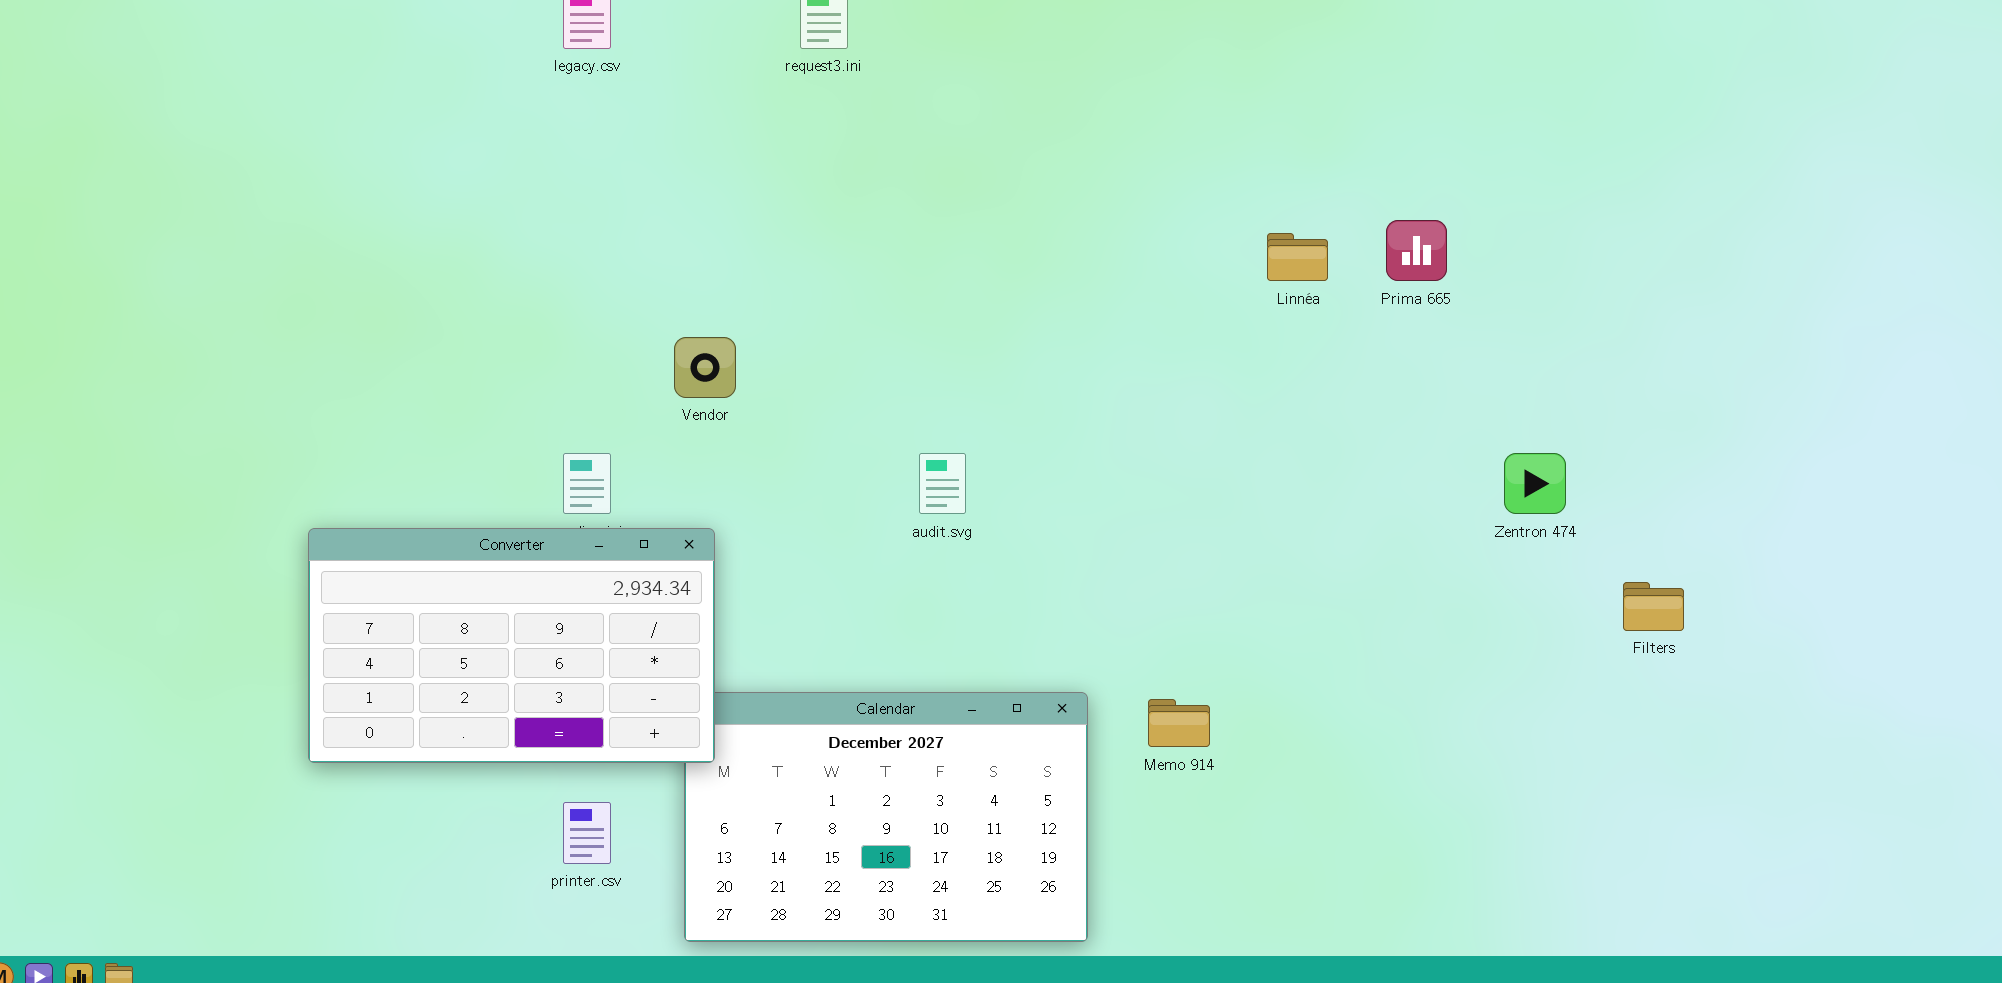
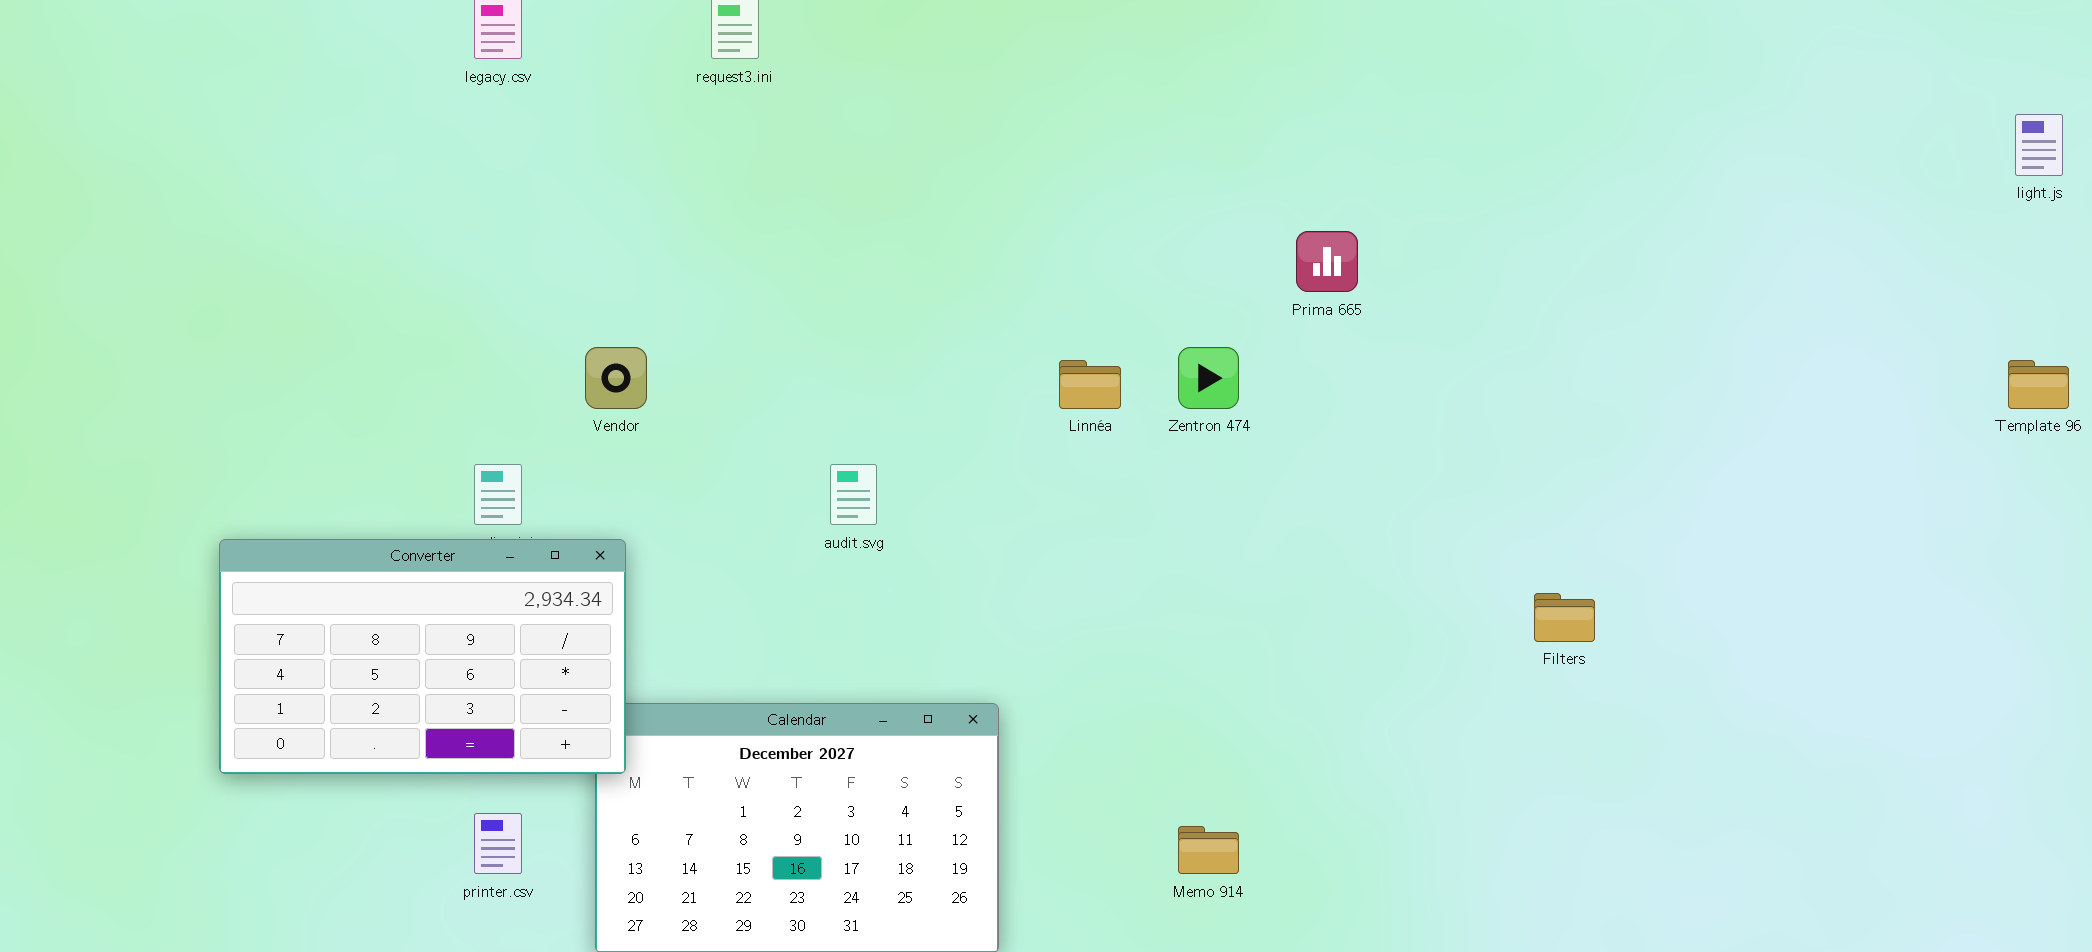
Linnéa: [1267,233,1328,281] -> [1059,360,1121,409], moved
Zentron 474: [1504,453,1566,514] -> [1178,347,1239,409], moved
Memo 914: [1148,699,1210,747] -> [1178,826,1239,874], moved

